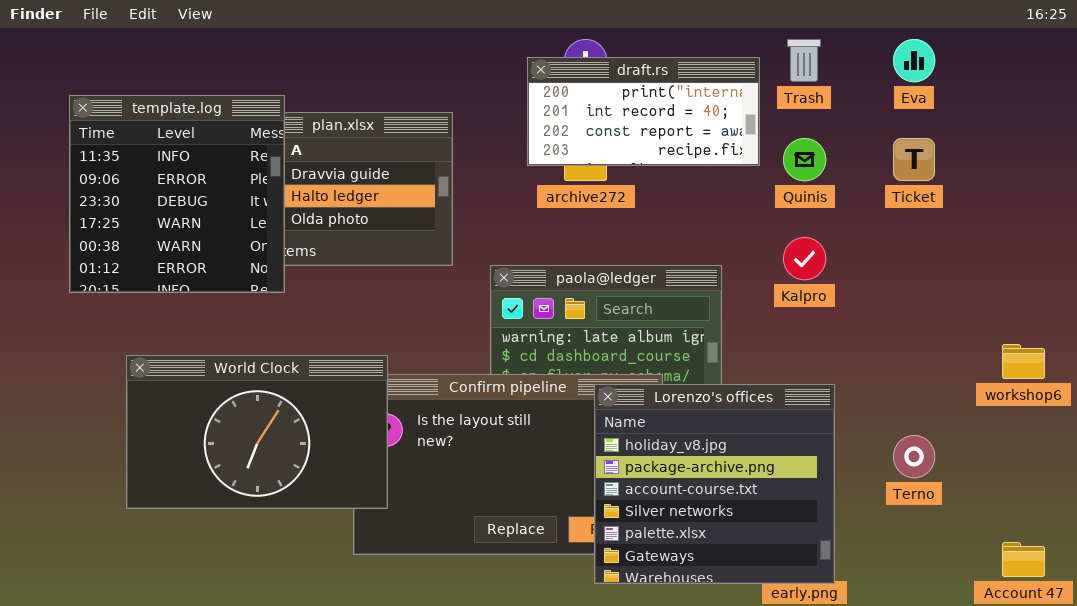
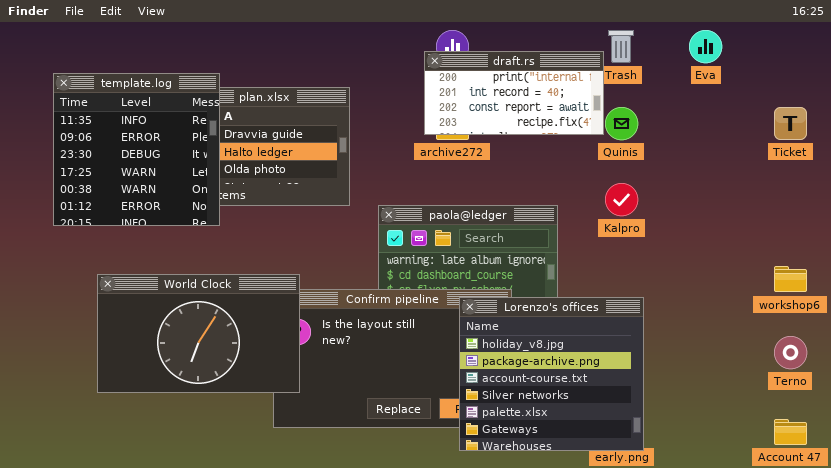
draft.rs: [527,57,760,166] -> [424,51,604,135], moved
Ticket: [893,138,935,181] -> [774,107,807,140], moved
Terno: [893,435,935,478] -> [774,336,807,369], moved

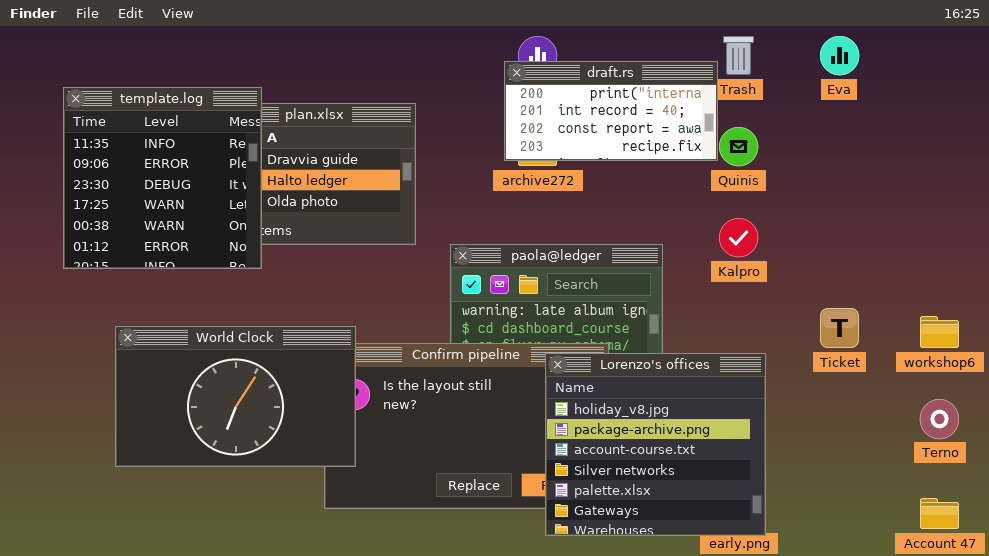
Ticket: [774,107,807,140] -> [820,308,859,348], moved

